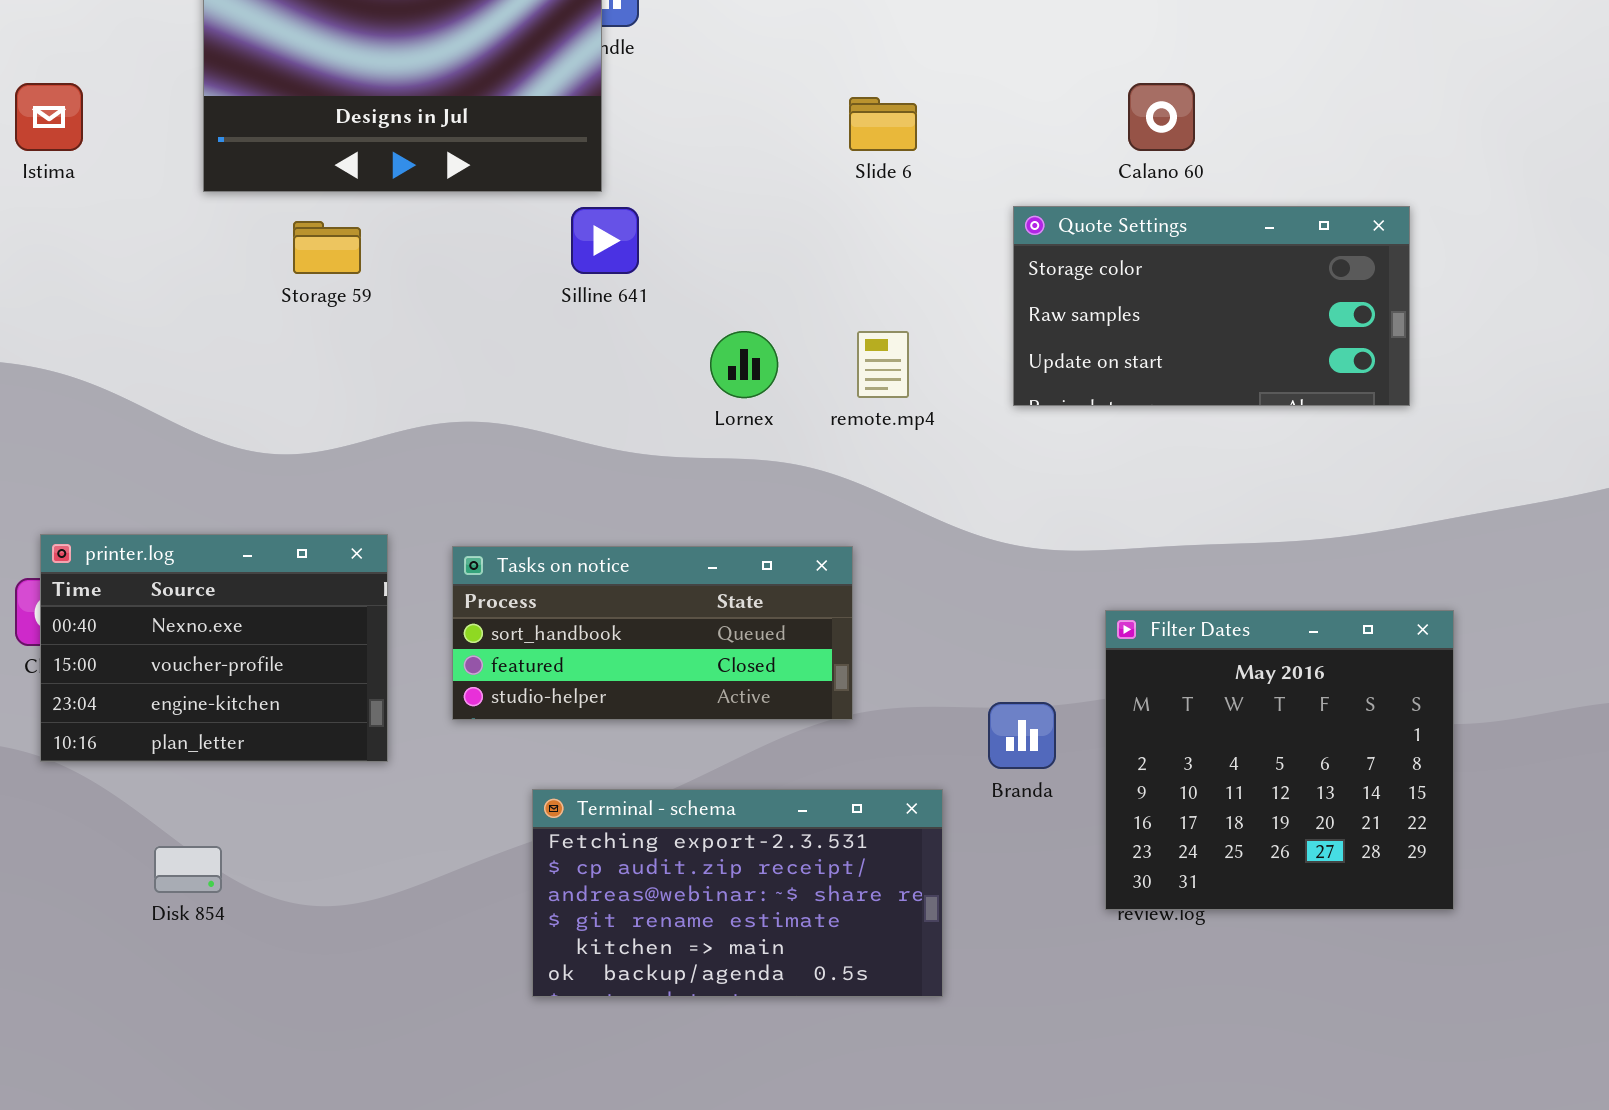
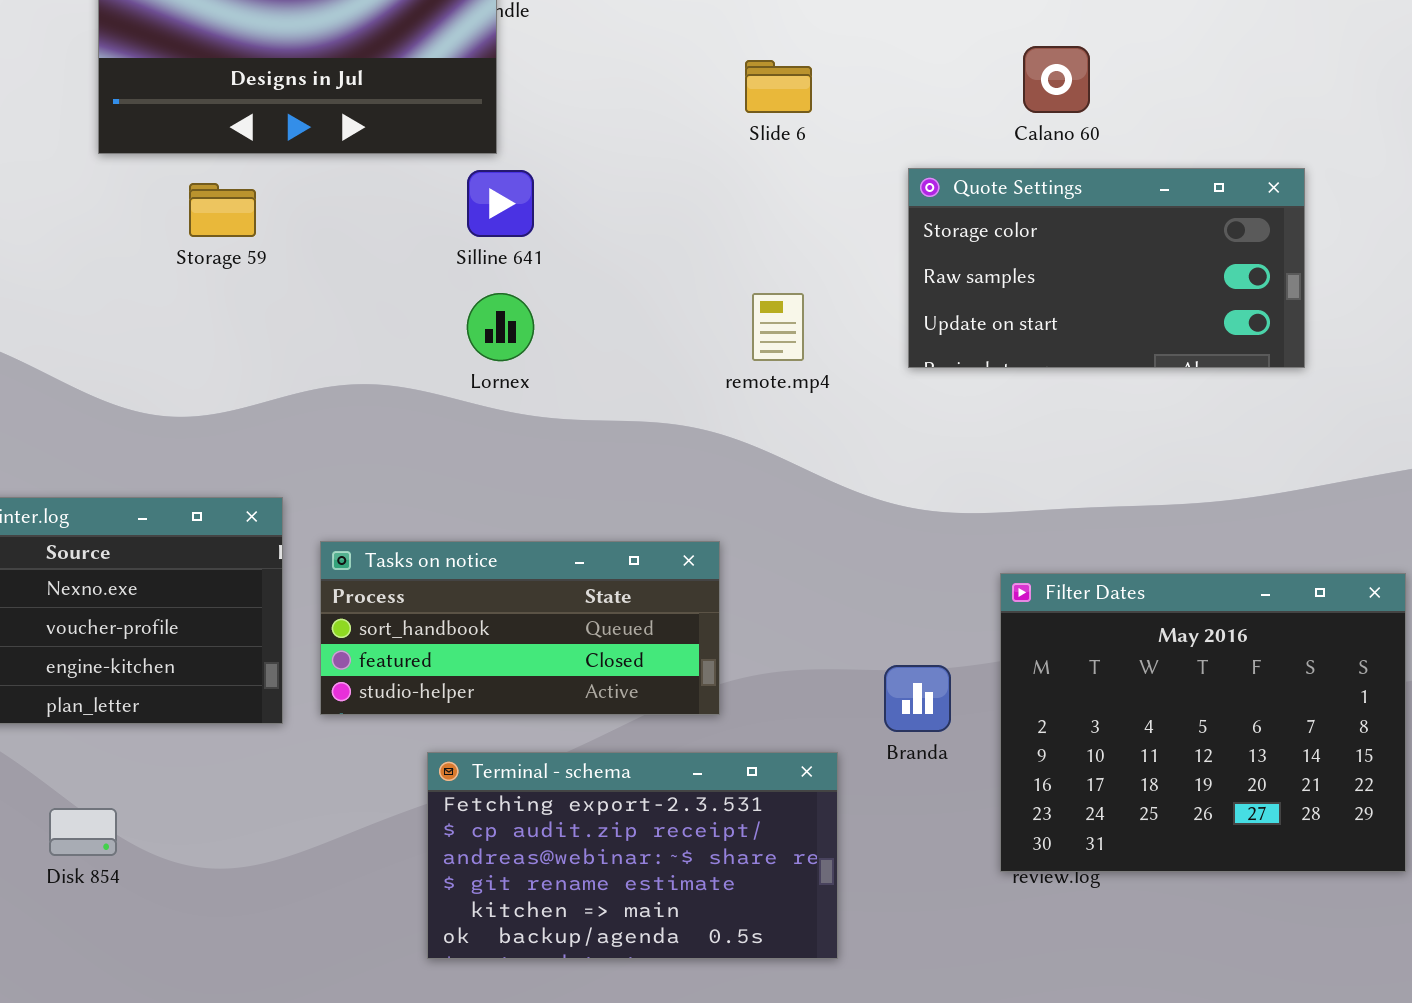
Lornex: [710,331,778,398] -> [467,293,534,361], moved
Tasks on notice: [452,546,853,720] -> [320,541,720,715], moved
Filter Dates: [1105,610,1454,910] -> [1000,573,1406,872], resized

